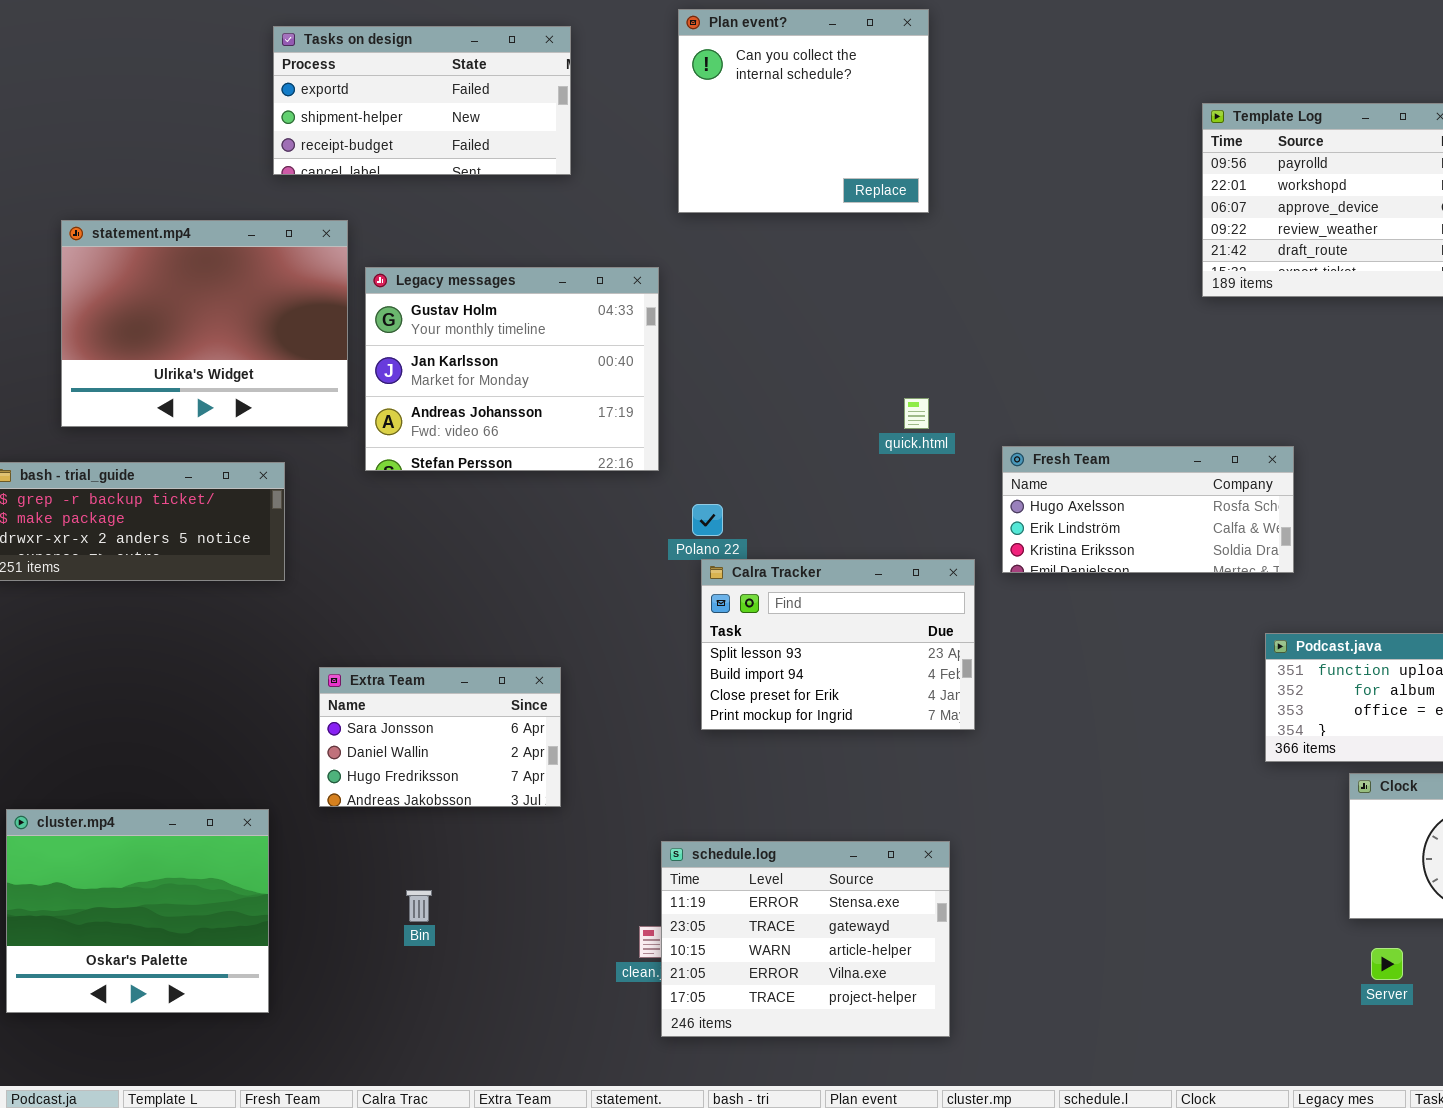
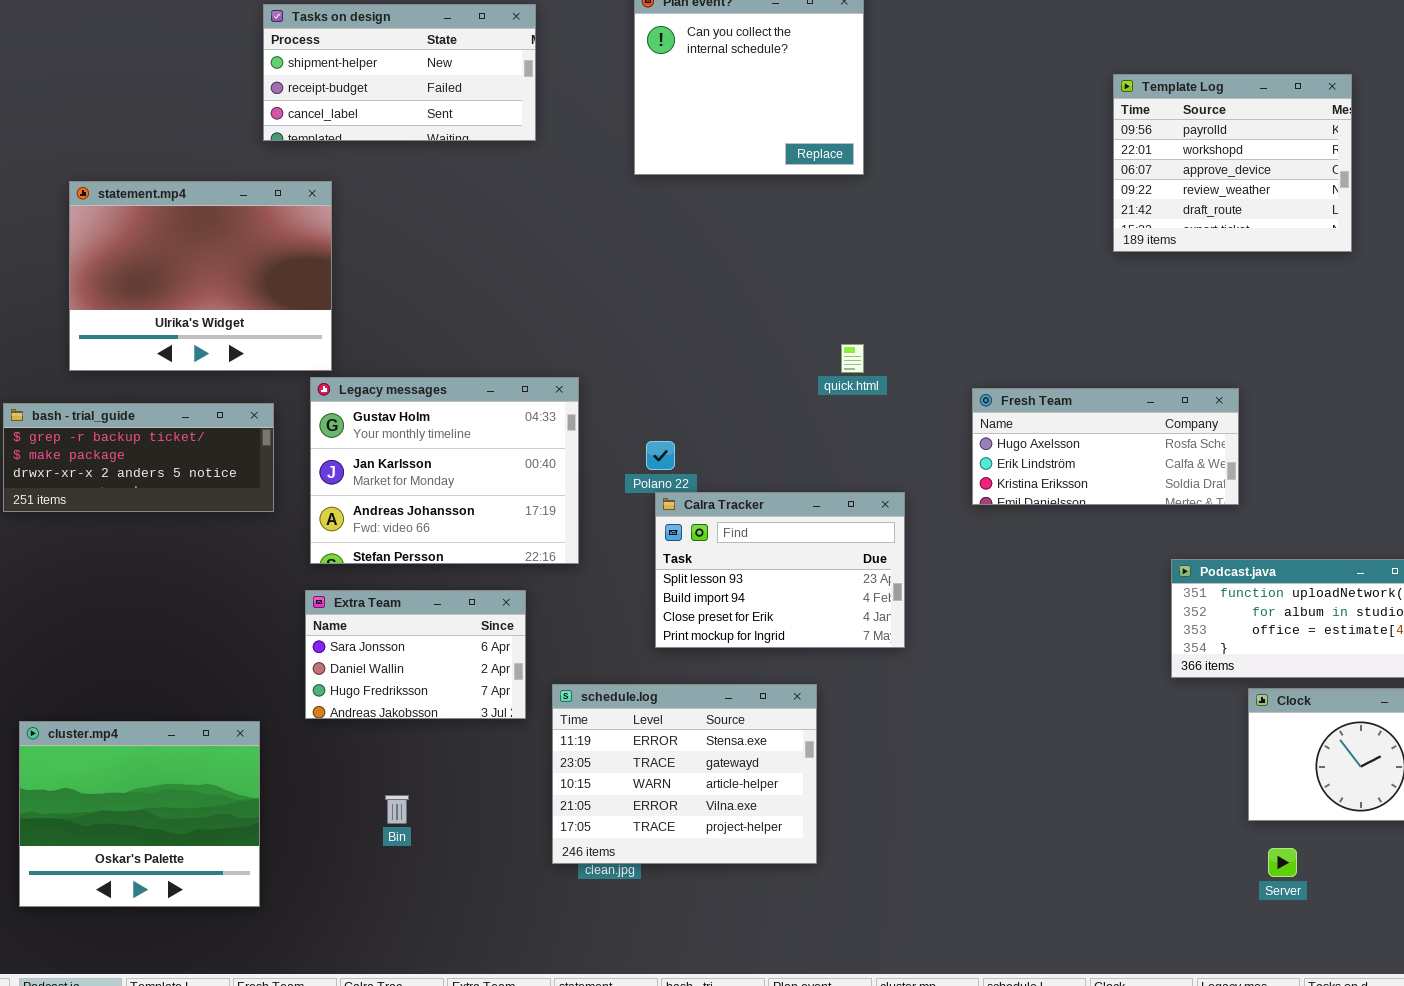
Tasks on design: [273,26,571,175] -> [263,4,536,141], scrolled down 1 row
Legacy messages: [365,267,659,471] -> [310,377,579,564], moved
Fresh Team: [1002,446,1294,573] -> [972,388,1239,505], moved
schedule.log: [661,841,950,1037] -> [552,684,817,864], moved

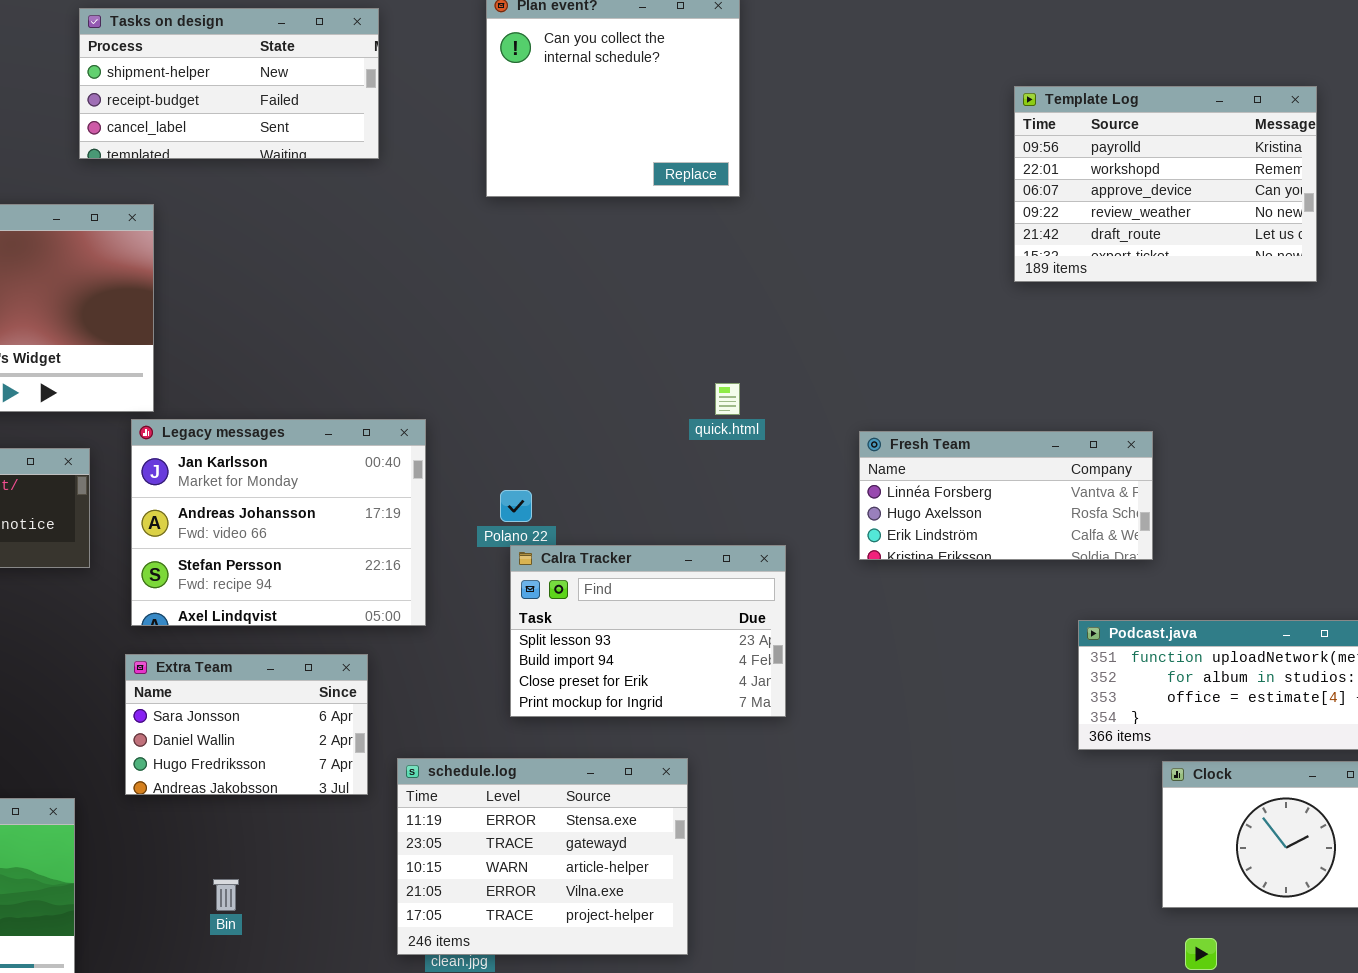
Template Log: [1113,74,1352,252] -> [1014,86,1317,282], resized
Legacy messages: [310,377,579,564] -> [131,419,426,626], scrolled down 1 row
Fresh Team: [972,388,1239,505] -> [859,431,1153,560], scrolled up 1 row

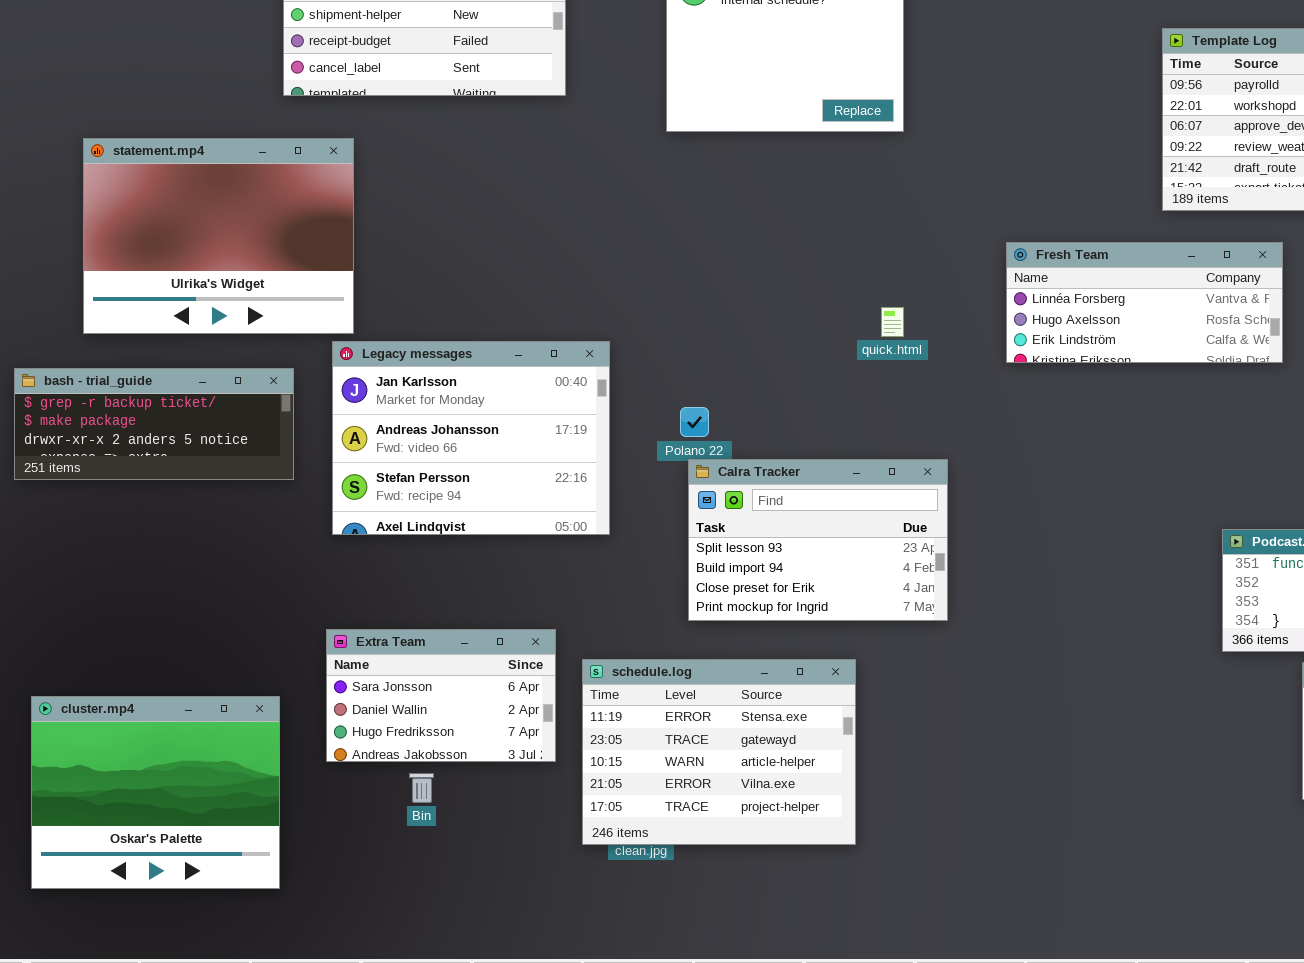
Fresh Team: [859,431,1153,560] -> [1006,242,1283,363], moved
Extra Team: [125,654,368,795] -> [326,629,556,762], moved

